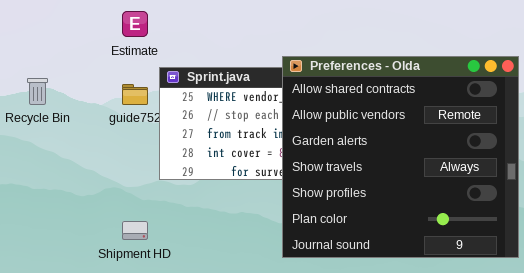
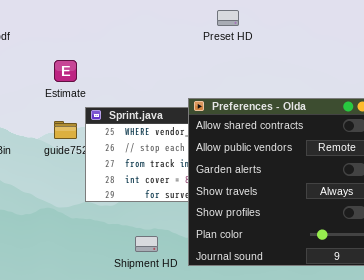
Shipment HD: [122,221,148,240] -> [135,236,158,252], moved

